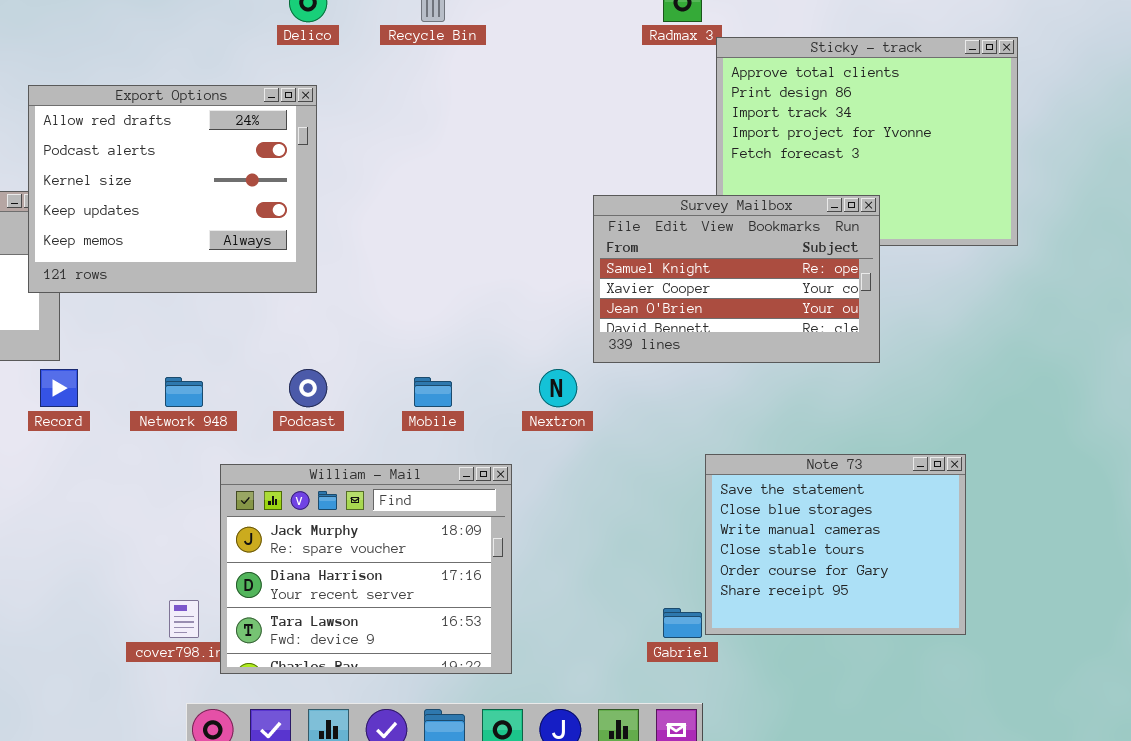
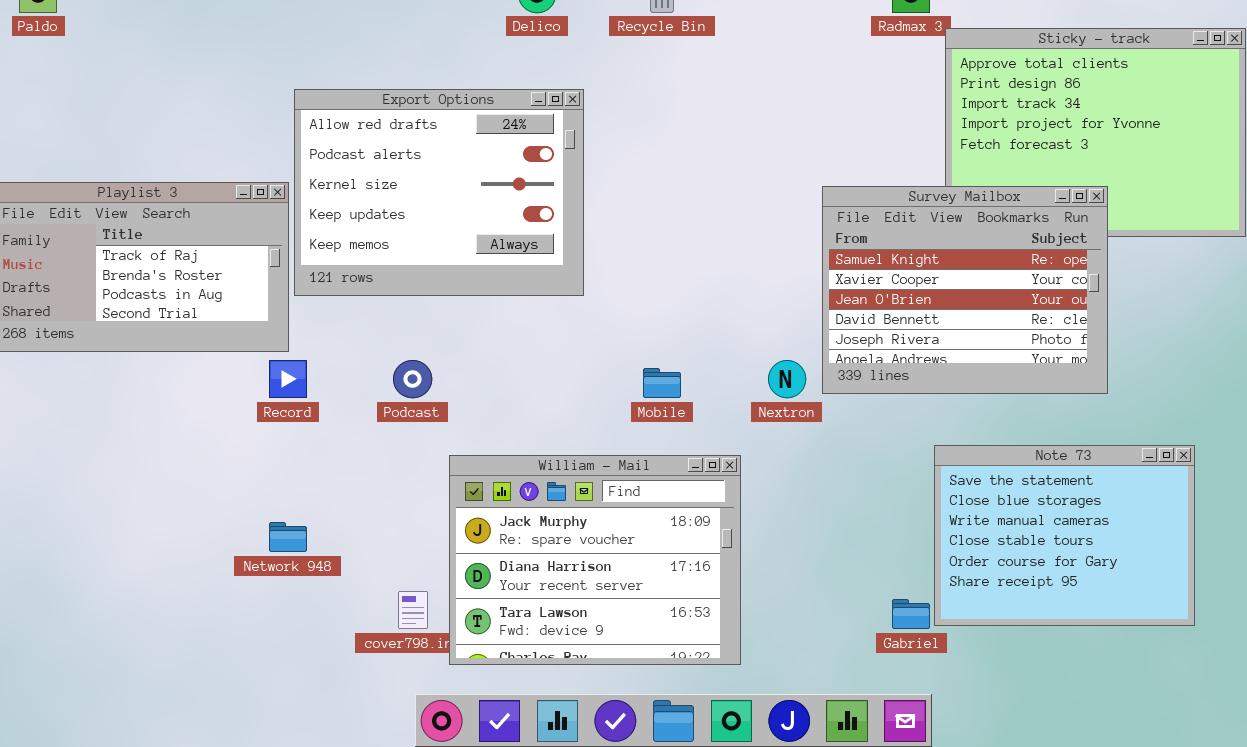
Export Options: [28,85,317,293] -> [294,89,584,296], moved
Survey Mailbox: [593,195,880,363] -> [822,186,1108,394], resized
Podcast: [289,369,327,407] -> [393,360,432,398], moved
Network 948: [165,377,203,407] -> [269,522,307,552], moved

